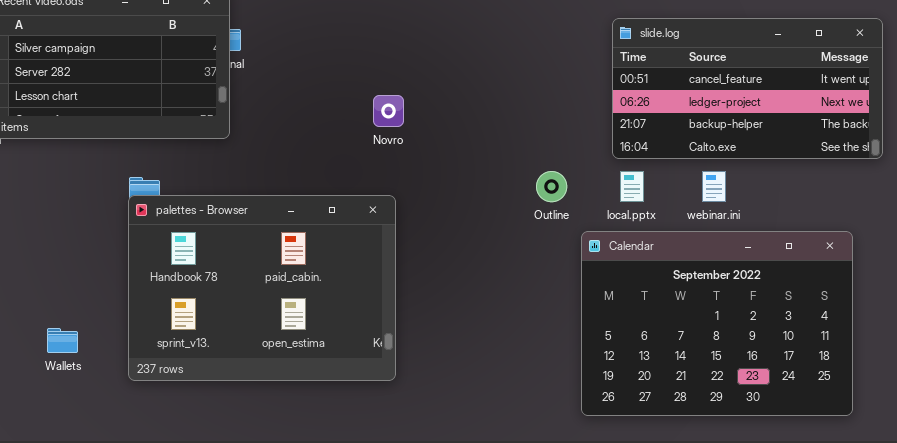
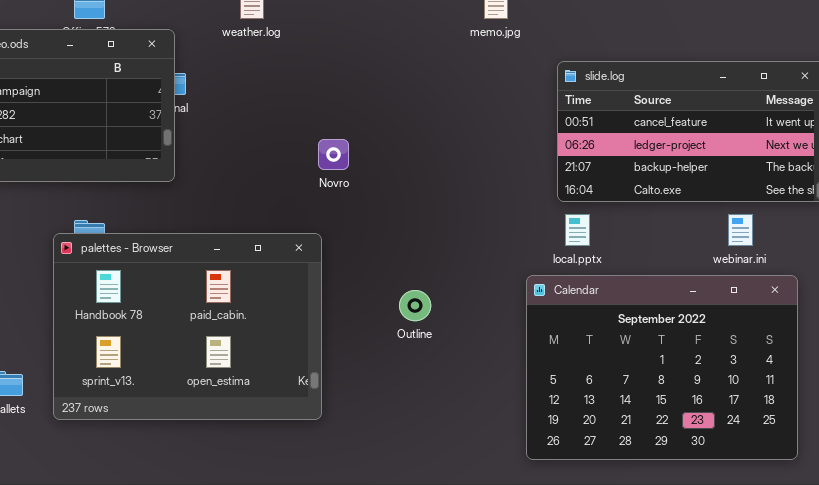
Outline: [536,171,567,202] -> [399,290,431,321], moved
webinar.ini: [702,171,726,202] -> [728,214,753,246], moved
palettes - Browser: [128,195,396,381] -> [53,233,322,420], moved

